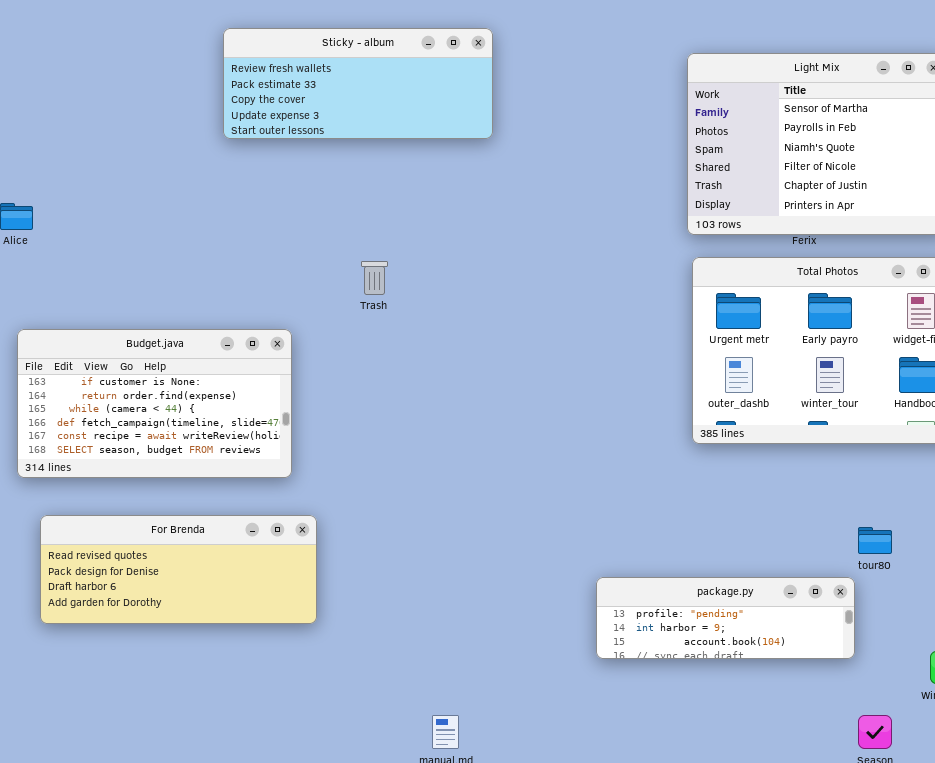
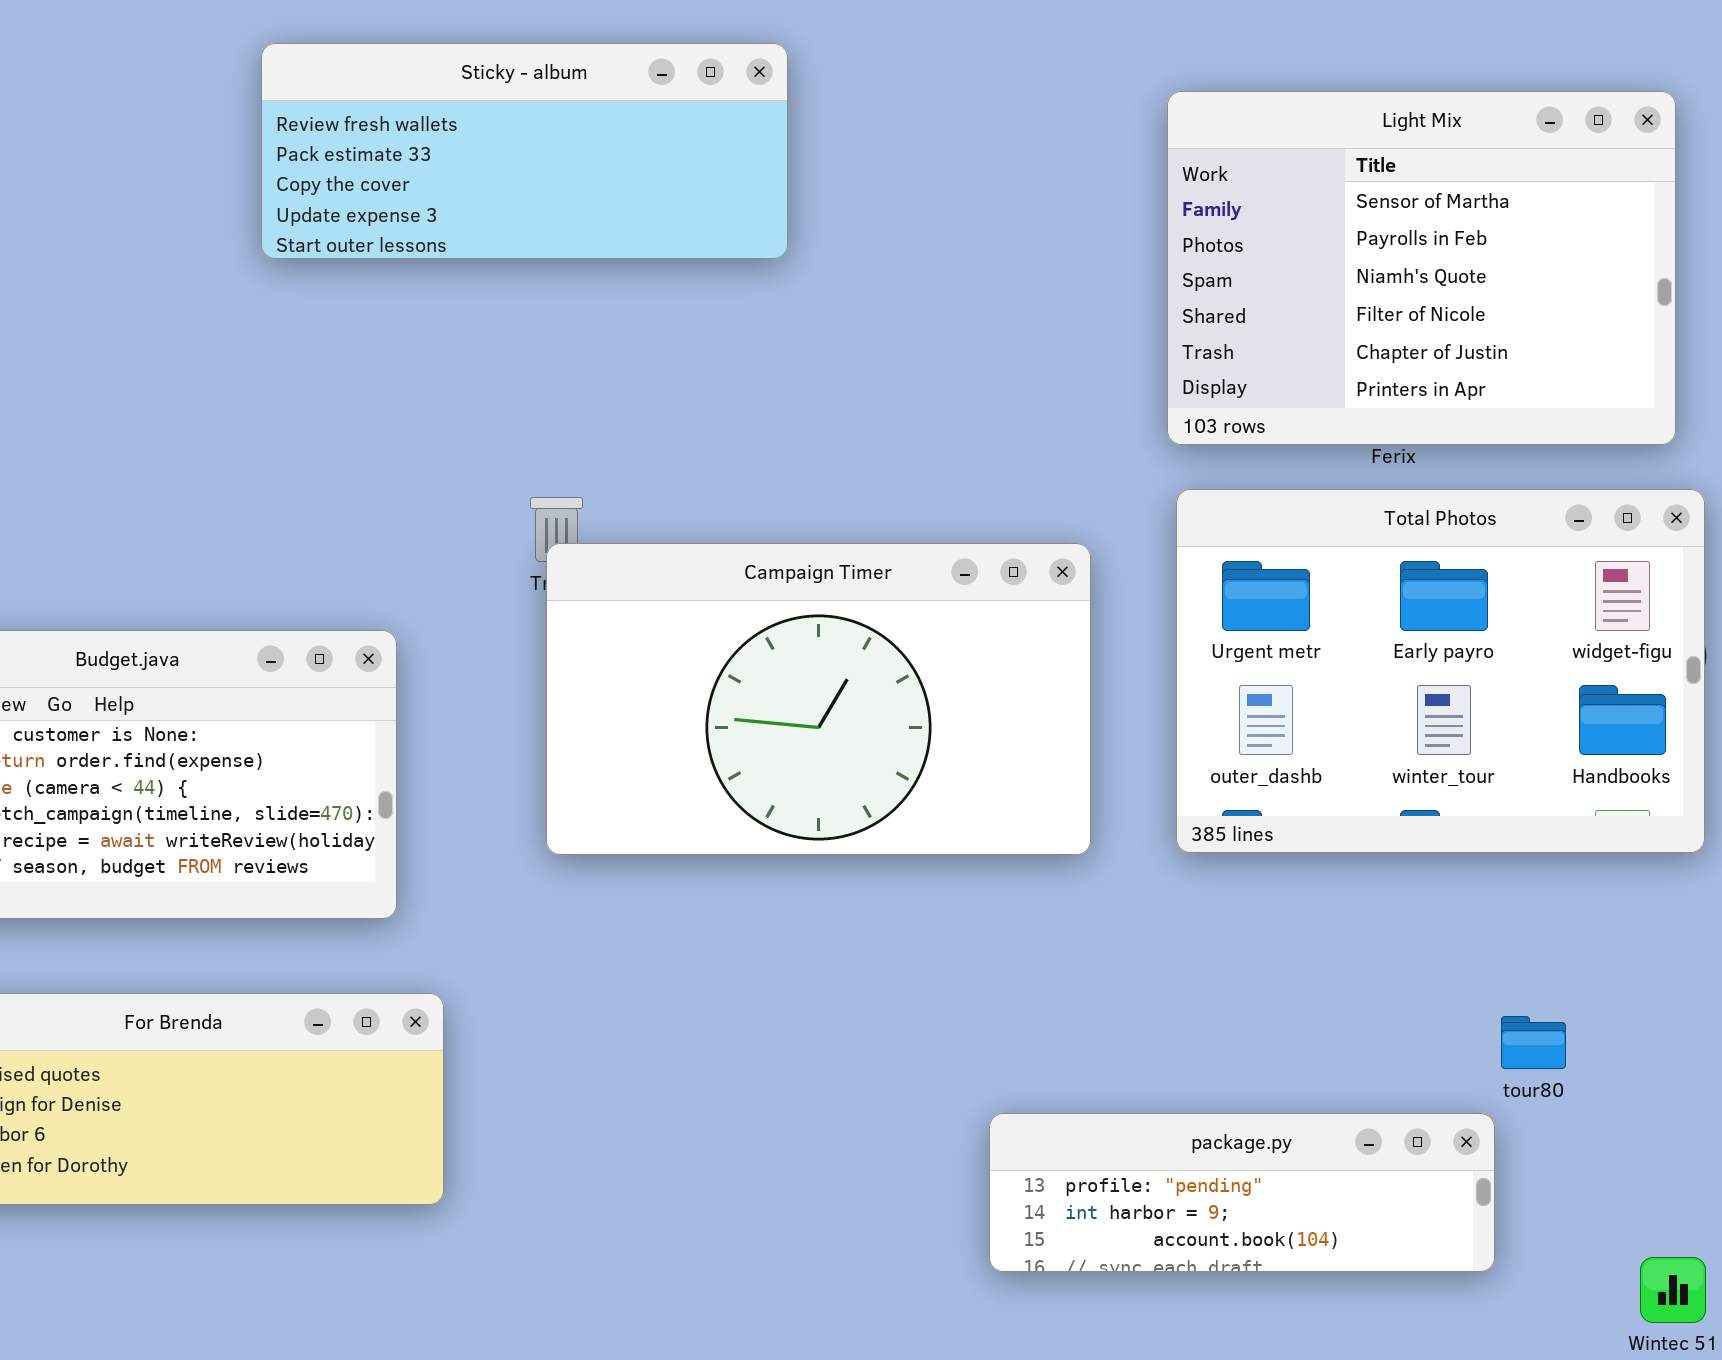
Campaign Timer: none -> [546,543,1091,855], opened

